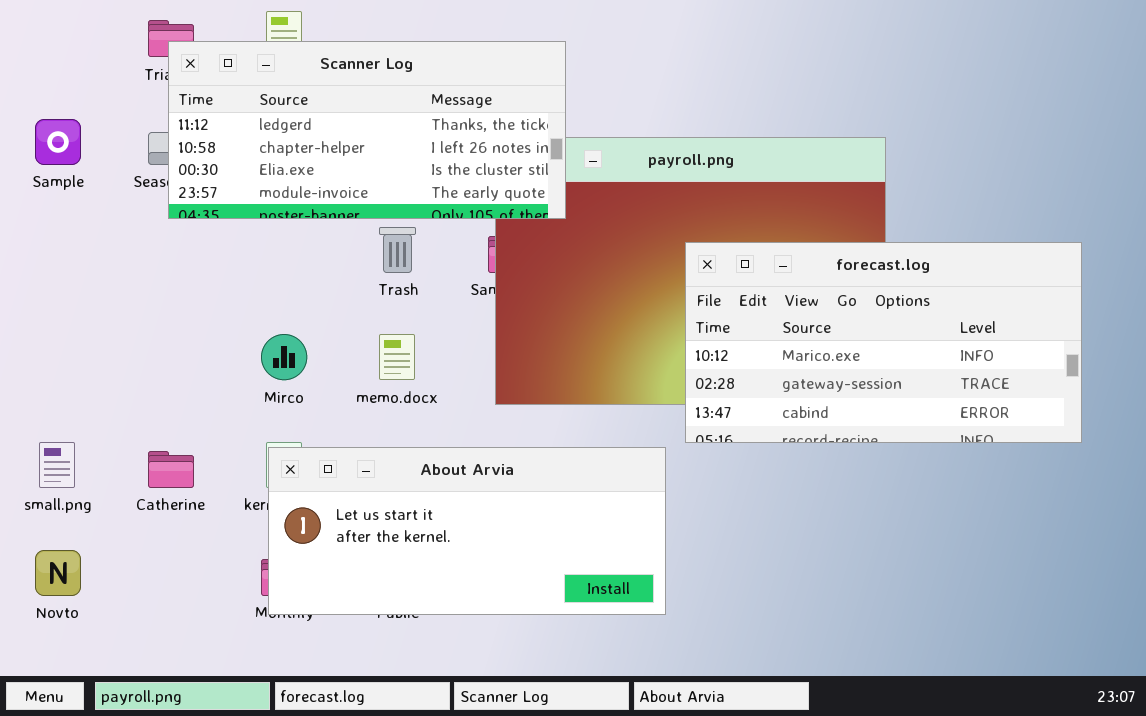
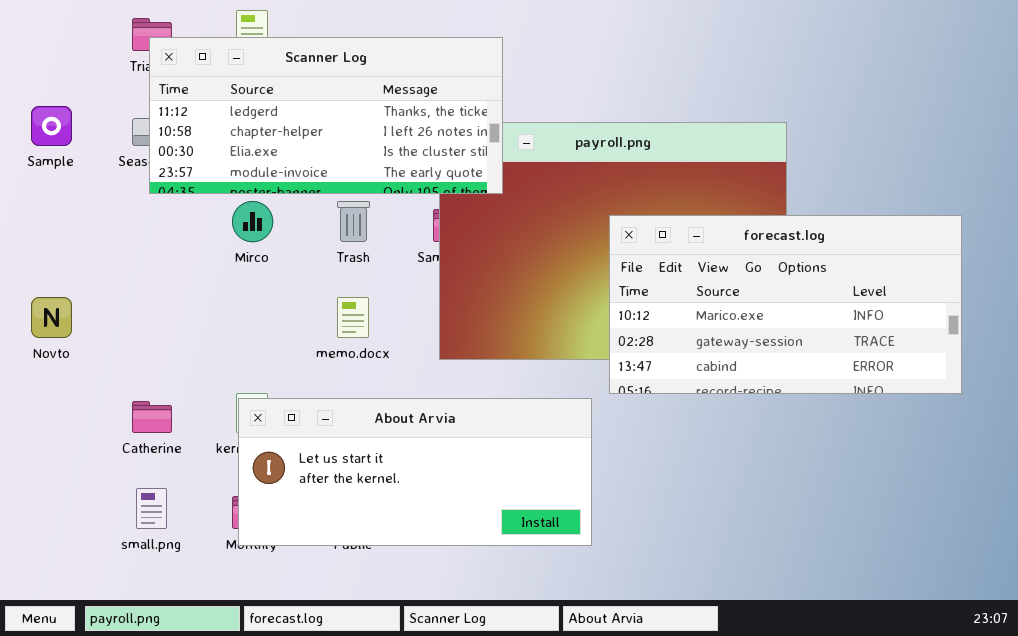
Mirco: [261,334,307,380] -> [232,201,273,242], moved
small.png: [39,442,75,488] -> [136,488,167,529], moved
Novto: [35,550,81,596] -> [31,297,72,338], moved

